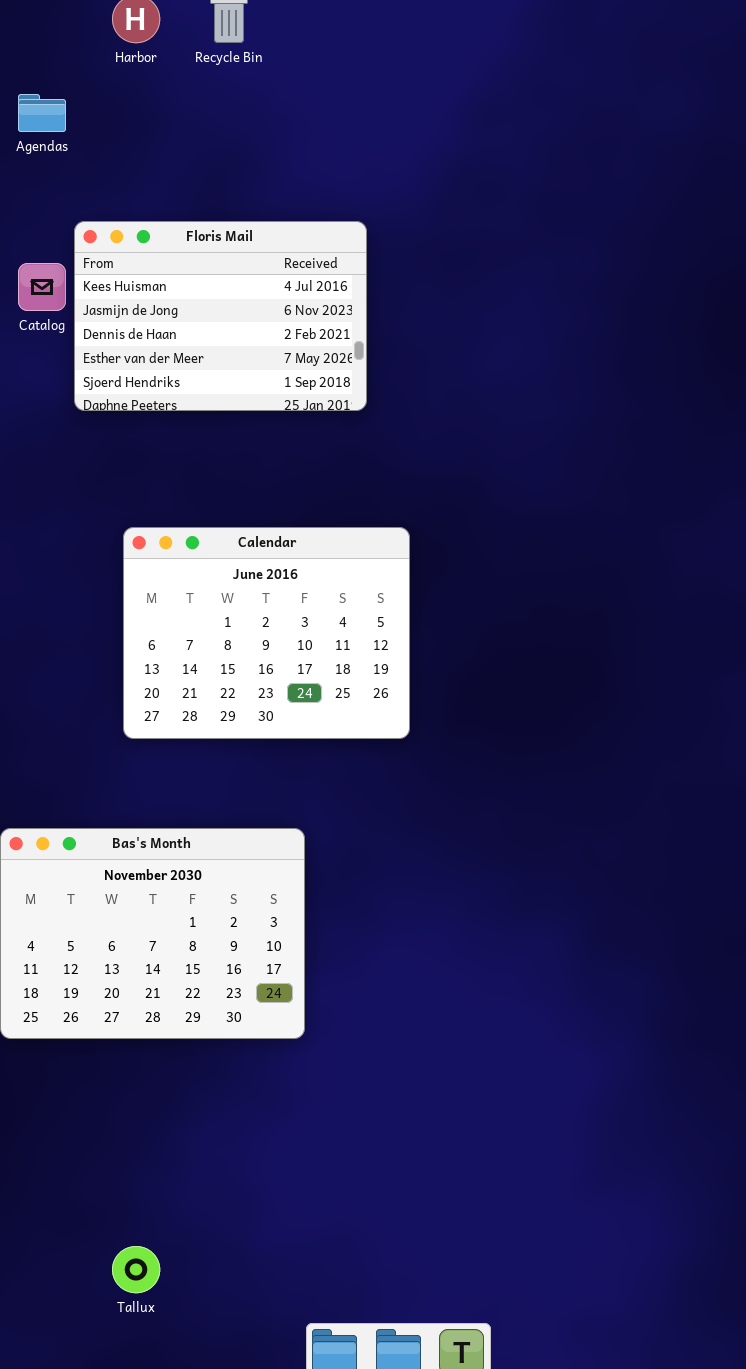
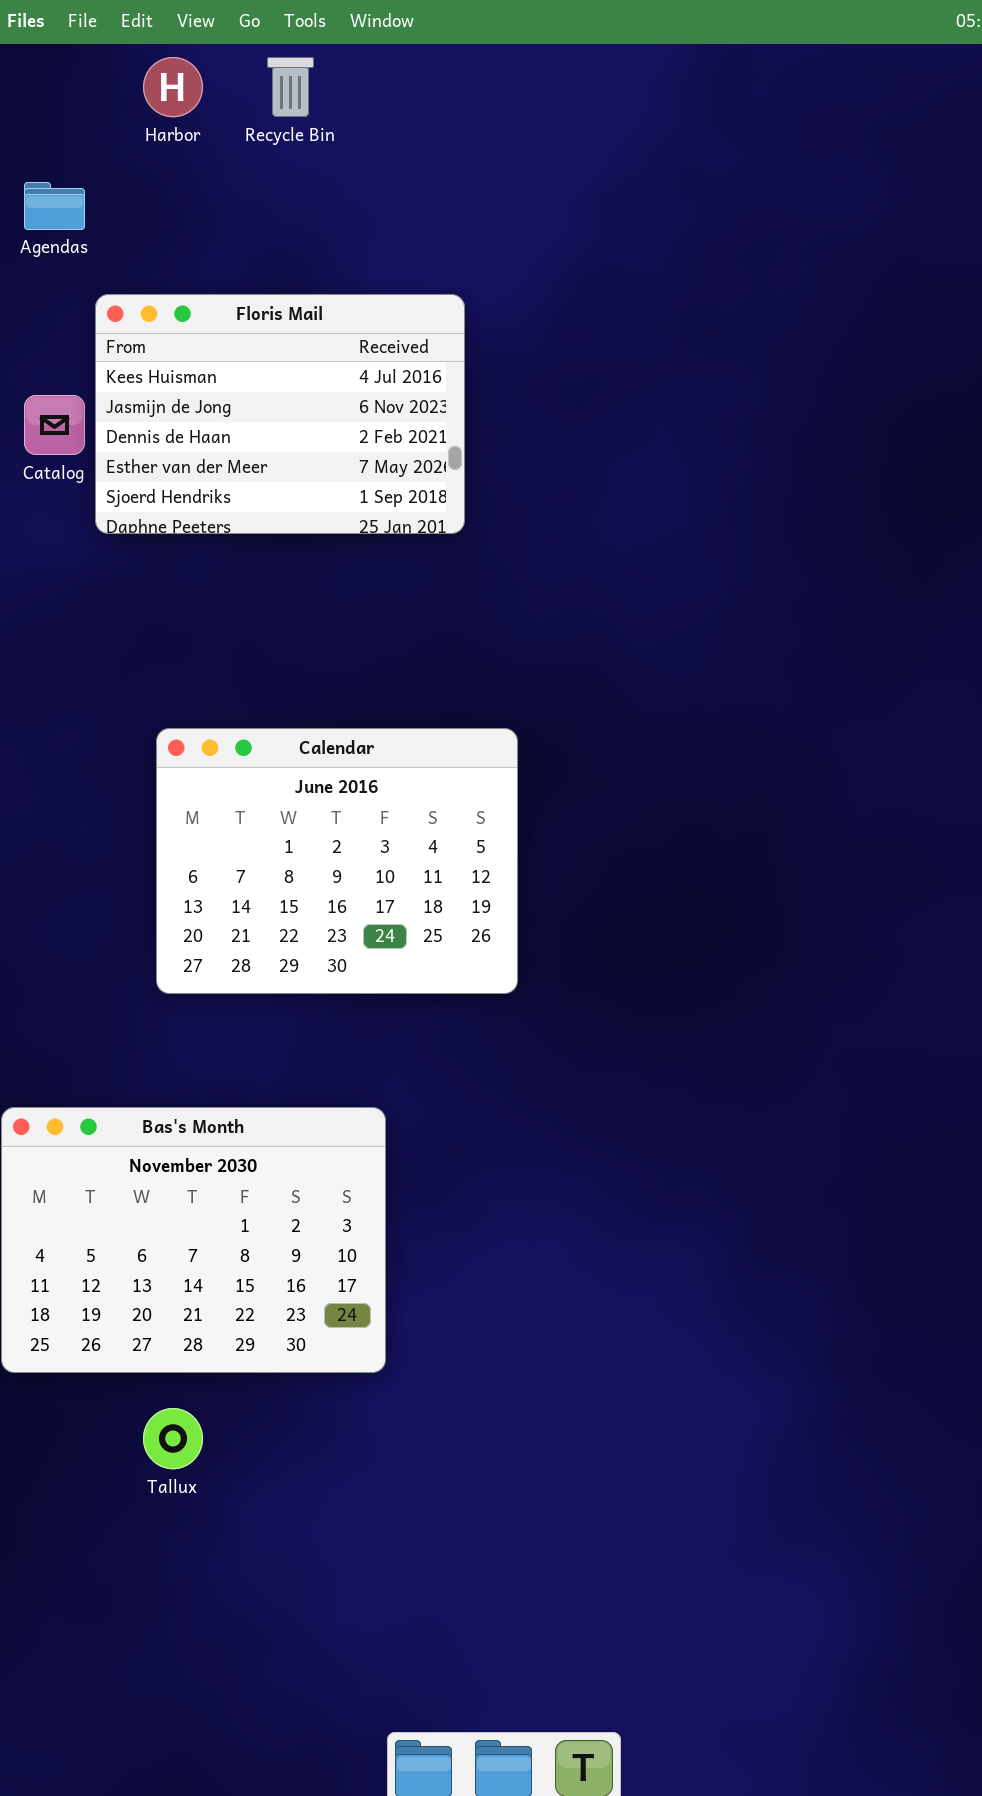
Floris Mail: [74,221,367,411] -> [95,294,465,534], moved
Tallux: [112,1246,160,1293] -> [143,1408,203,1469], moved

